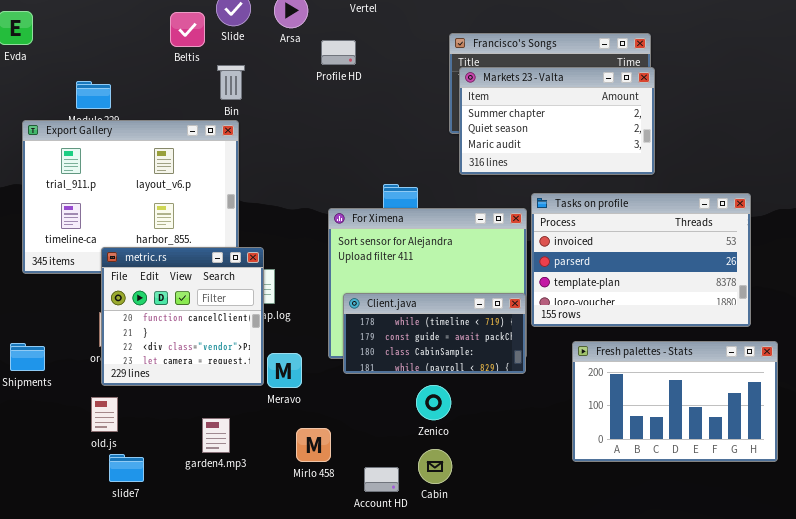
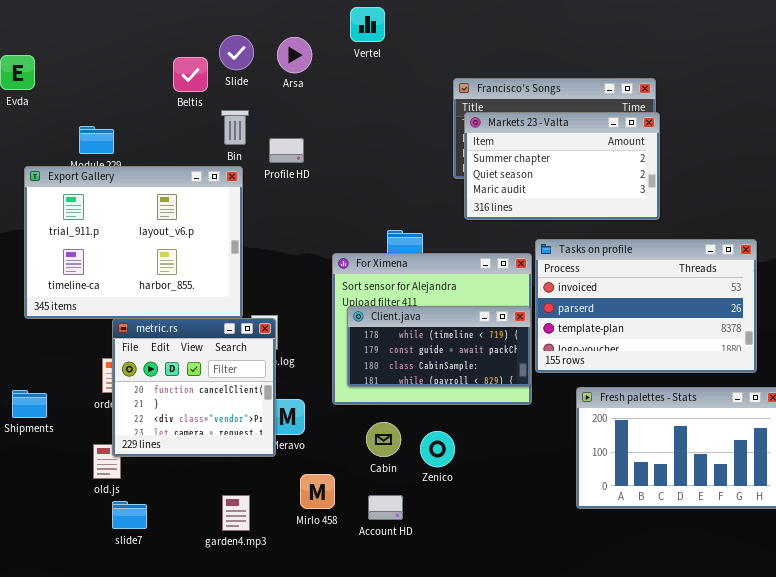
Profile HD: [321,40,356,65] -> [269,138,304,163], moved
metric.rs: [101,247,264,386] -> [112,318,276,457], moved
Client.java: [343,293,526,374] -> [347,306,531,387], moved
garden4.mp3: [202,418,230,453] -> [222,495,250,531], moved
Cabin: [418,449,452,484] -> [366,422,401,457], moved
Account HD: [364,467,399,492] -> [368,495,403,520], moved

